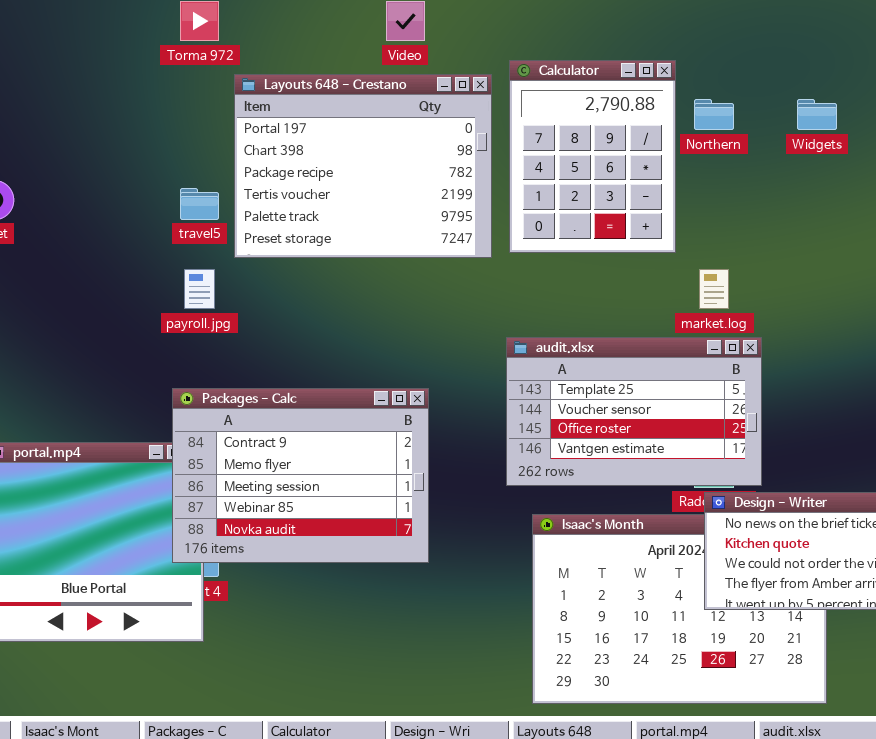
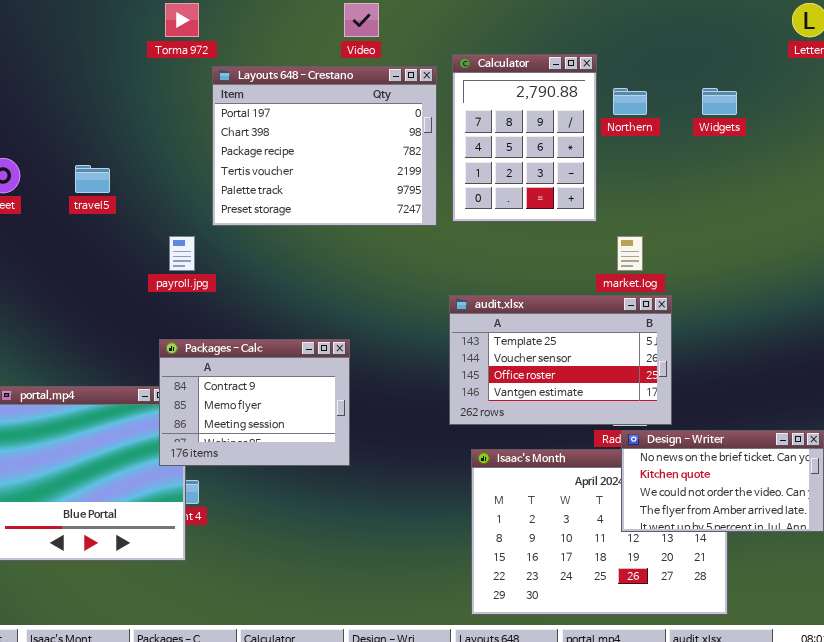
travel5: [180,188,219,220] -> [75,165,110,193], moved
Packages - Calc: [172,388,429,563] -> [159,339,350,466], resized

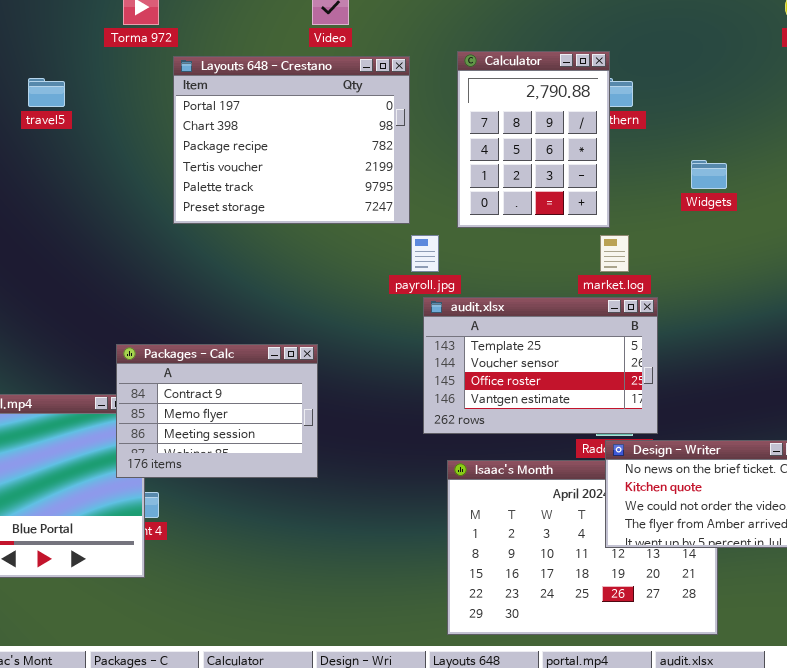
Calculator: [452,54,597,222] -> [457,51,610,228], moved
Widgets: [702,88,737,115] -> [691,160,727,189], moved
travel5: [75,165,110,193] -> [28,78,65,107], moved
payroll.jpg: [169,236,195,271] -> [411,235,439,272], moved

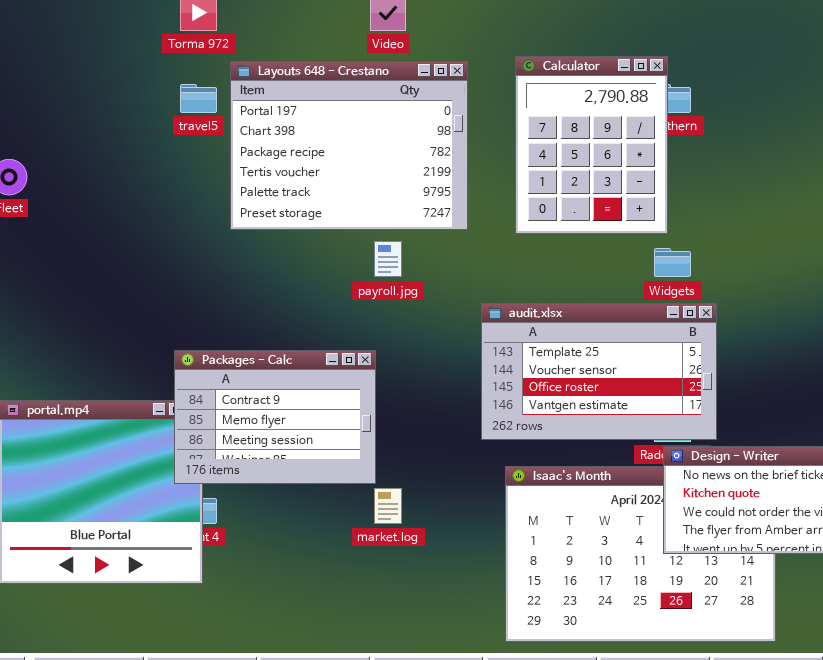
travel5: [28,78,65,107] -> [180,84,217,113], moved
Widgets: [691,160,727,189] -> [654,248,691,277], moved
payroll.jpg: [411,235,439,272] -> [374,241,402,277], moved
market.log: [600,235,629,272] -> [374,488,402,524], moved

